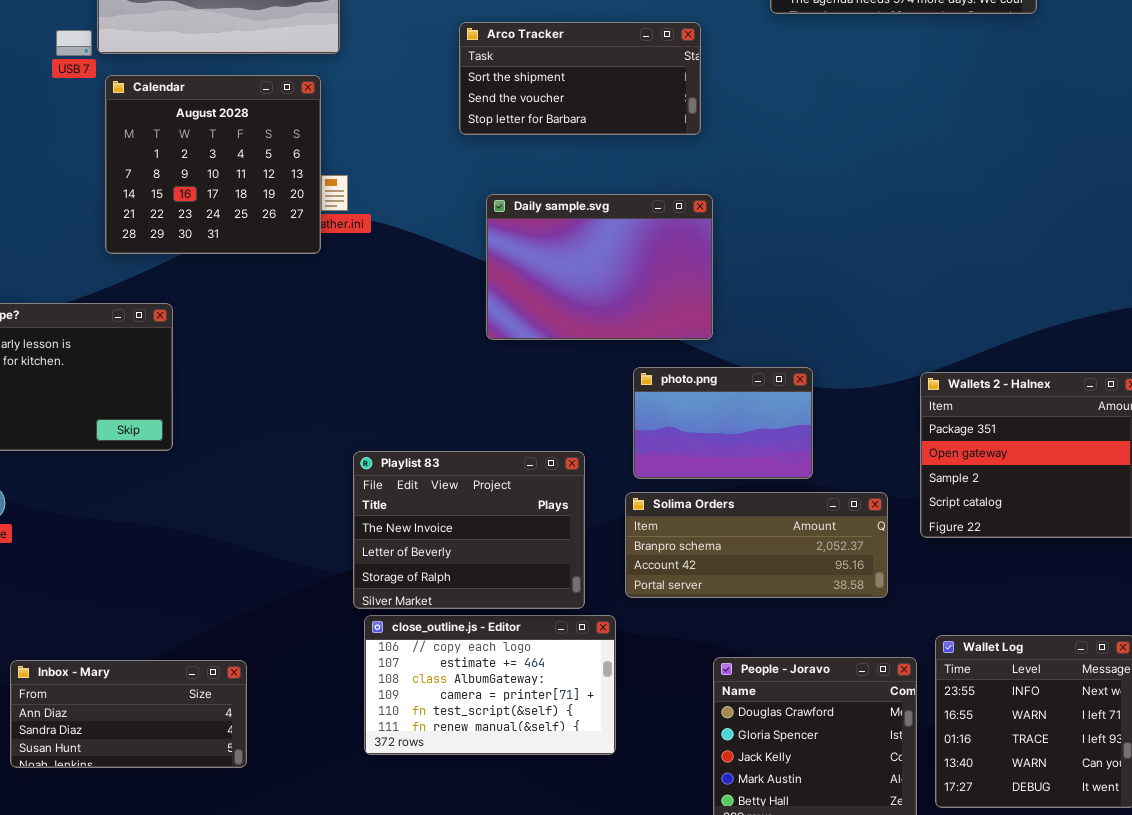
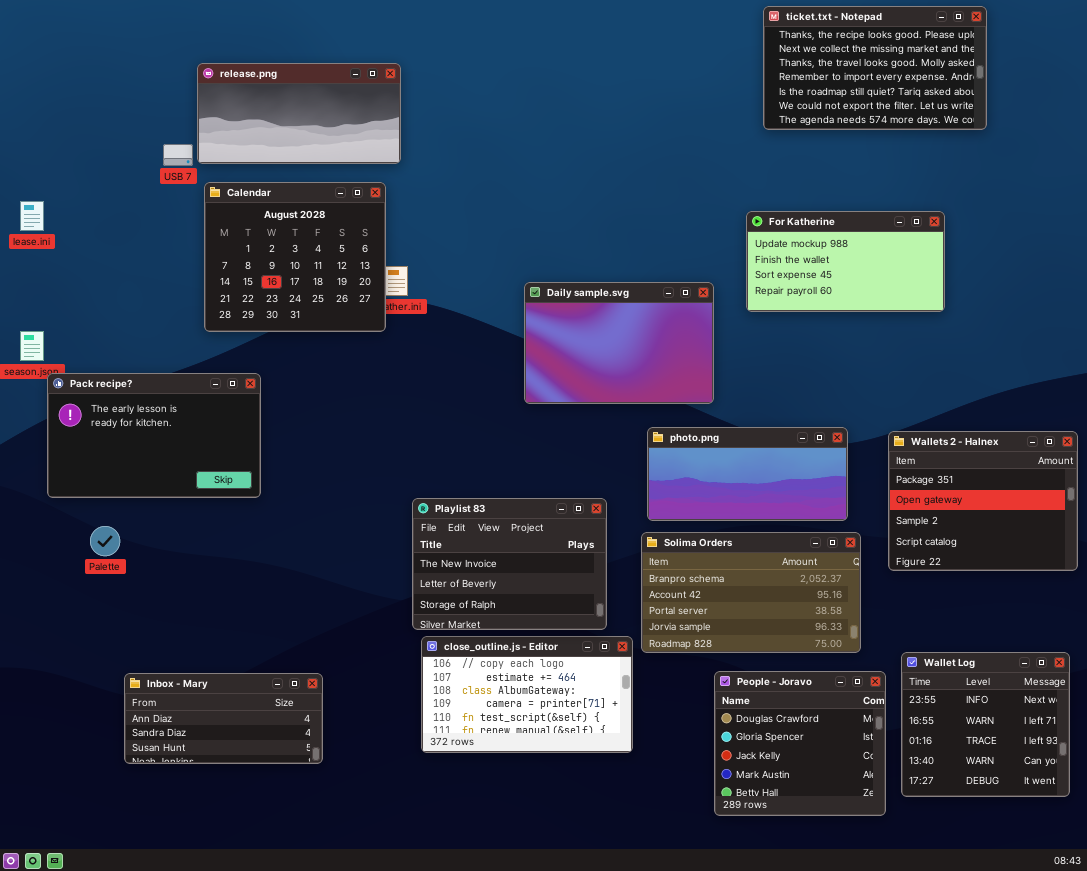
Arco Tracker: [459,22,701,135] -> none, closed
For Katherine: none -> [746,211,945,312], opened
photo.png: [633,367,813,479] -> [647,427,848,521], resized
Solima Orders: [625,492,888,598] -> [641,532,861,653], resized

